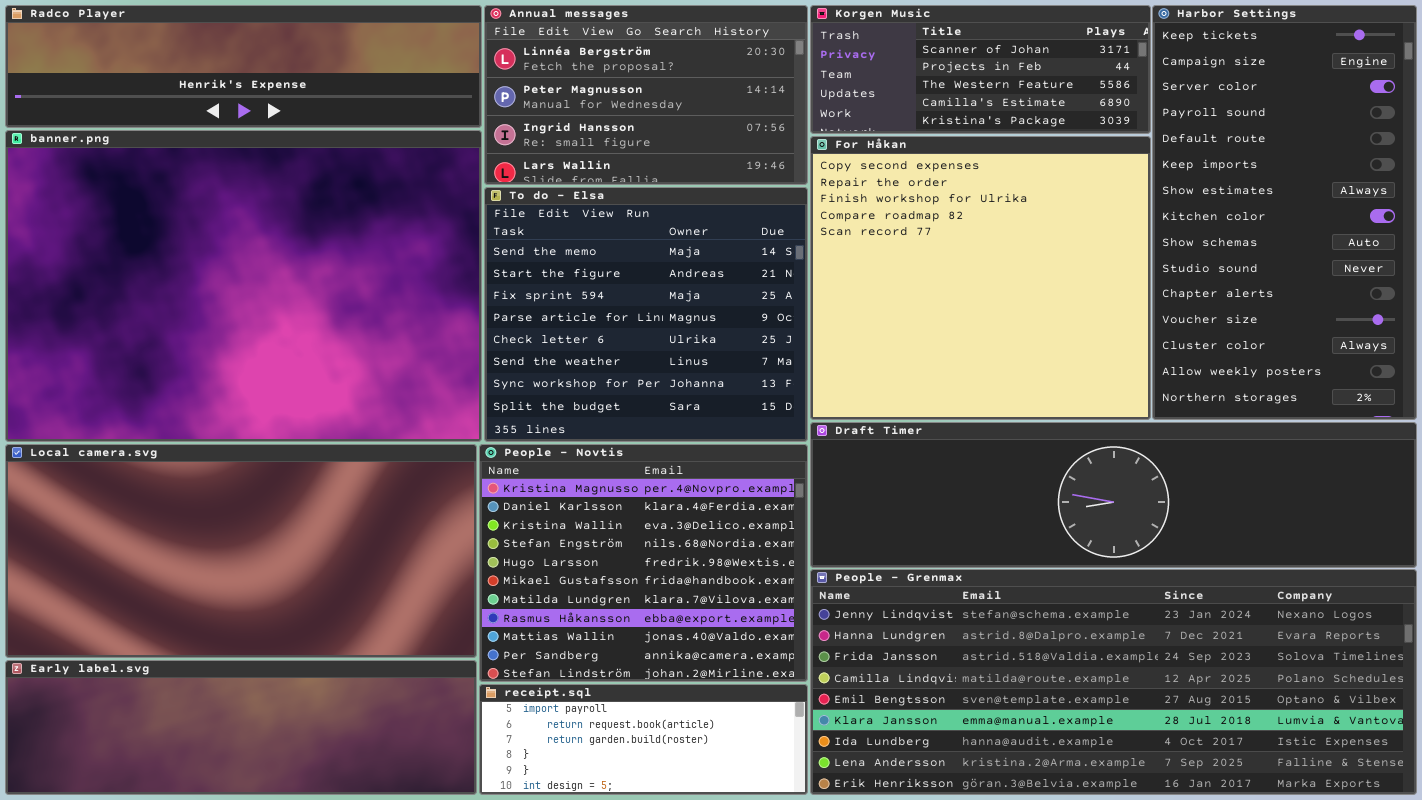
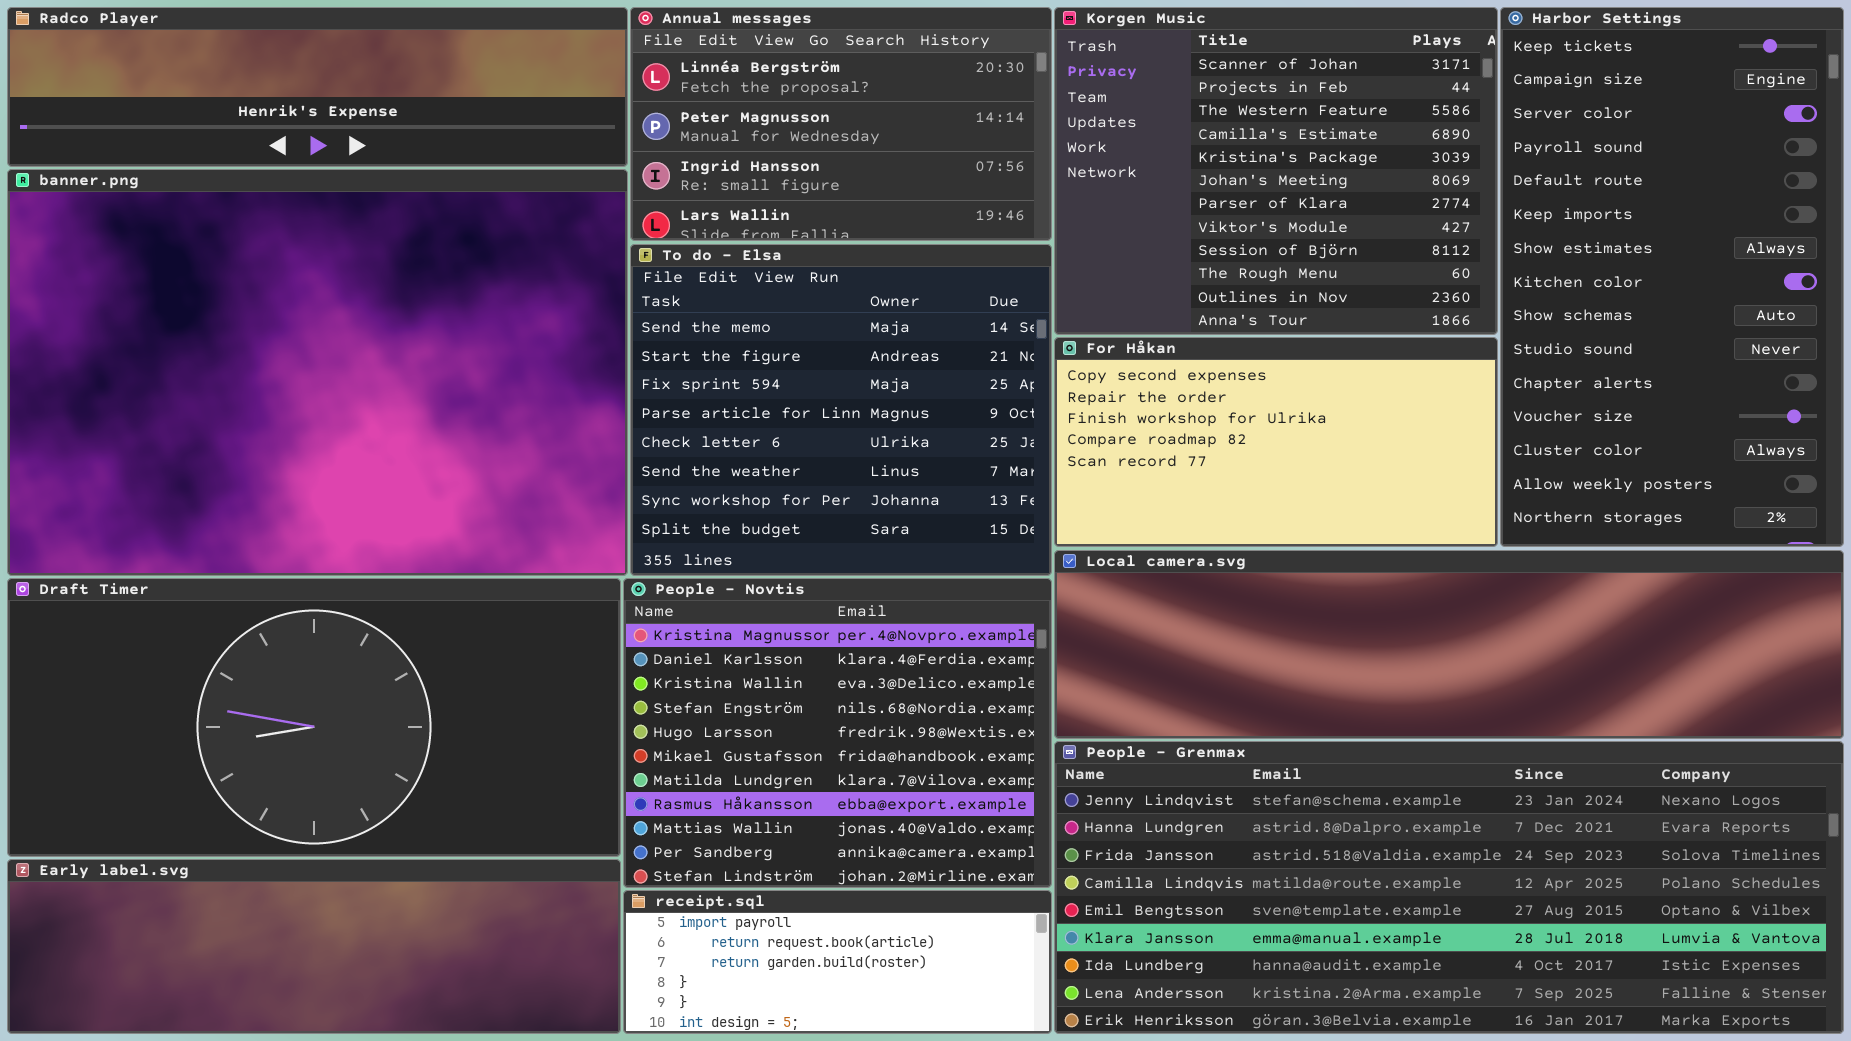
Korgen Music: [810,5,1151,134] -> [1054,7,1498,335], resized
For Håkan: [810,136,1151,420] -> [1054,337,1498,547], resized
Draft Timer: [810,422,1417,568] -> [7,578,621,857], moved, resized
Local camera.svg: [5,444,477,658] -> [1054,550,1844,739], moved, resized

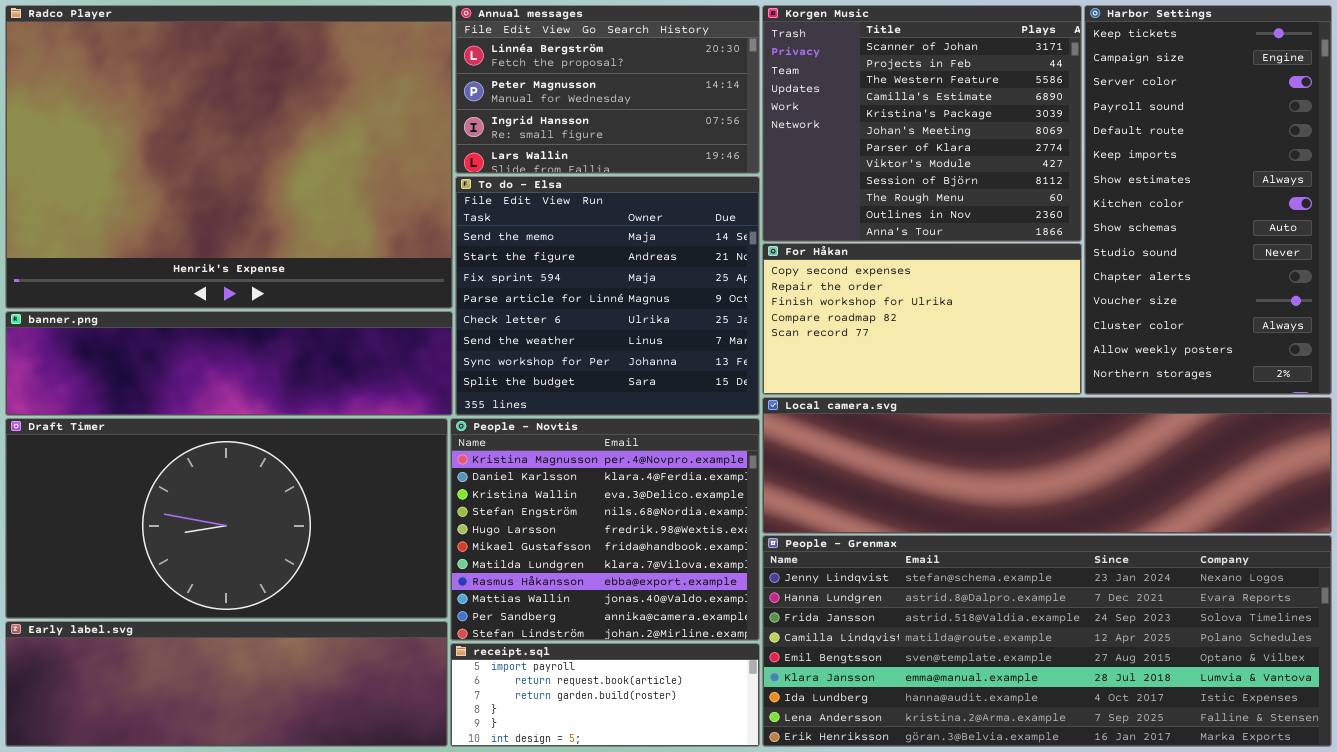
Radco Player: [7,7,628,167] -> [5,5,453,309], resized
banner.png: [7,169,628,576] -> [5,311,453,416], resized

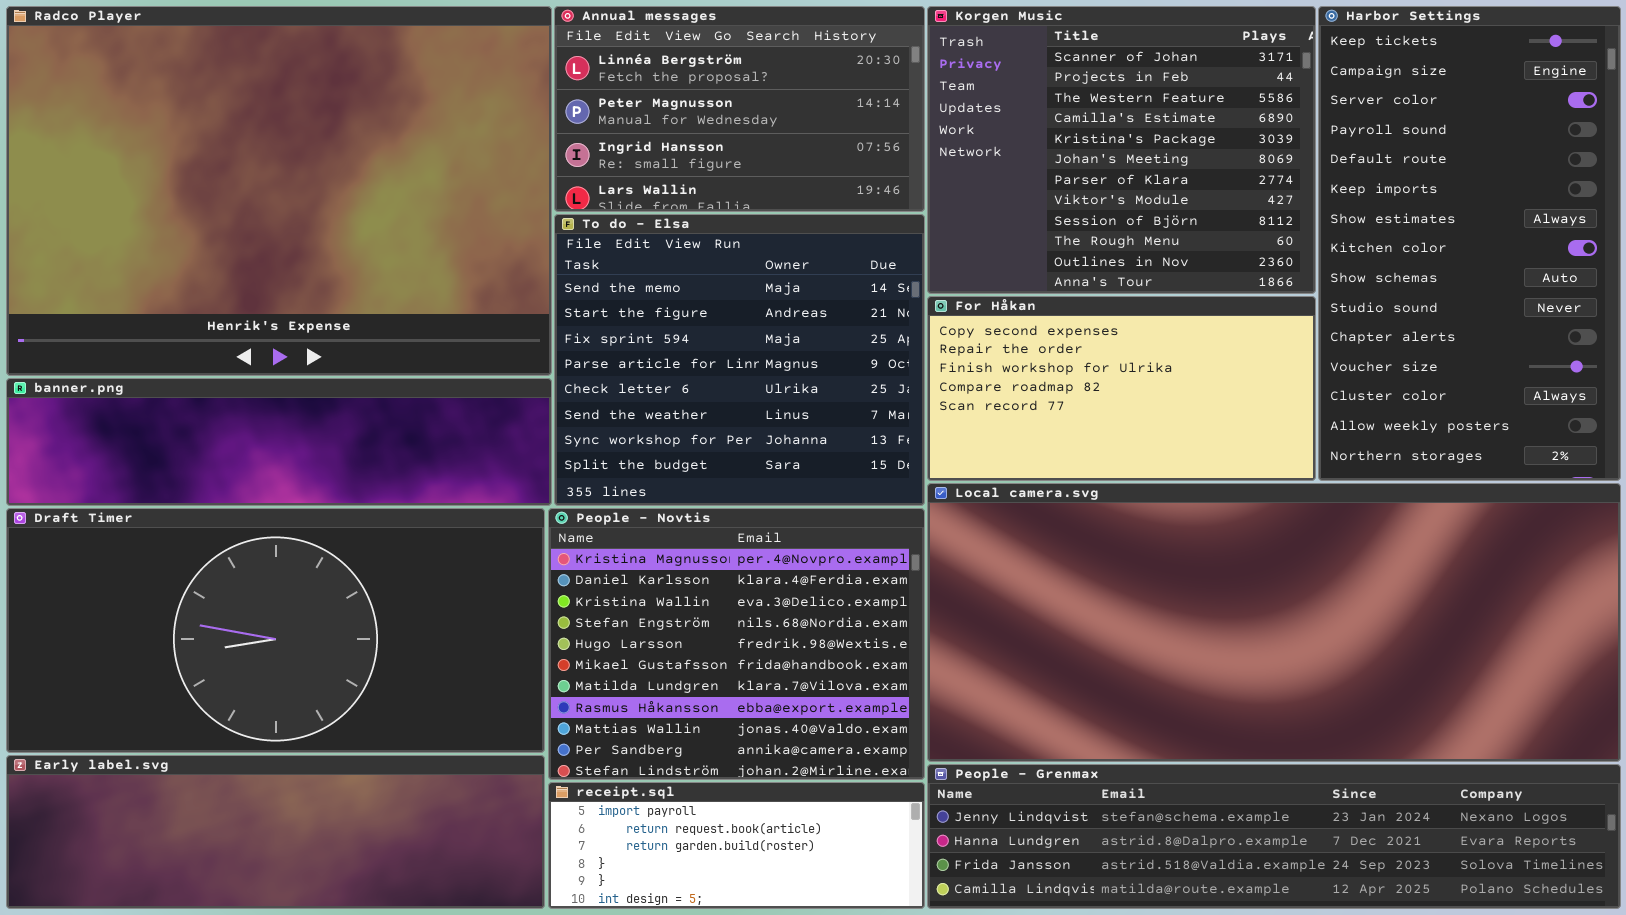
Local camera.svg: [762,397,1332,534] -> [927,483,1621,762], resized
People - Grenmax: [762,535,1332,747] -> [927,764,1621,909], resized

